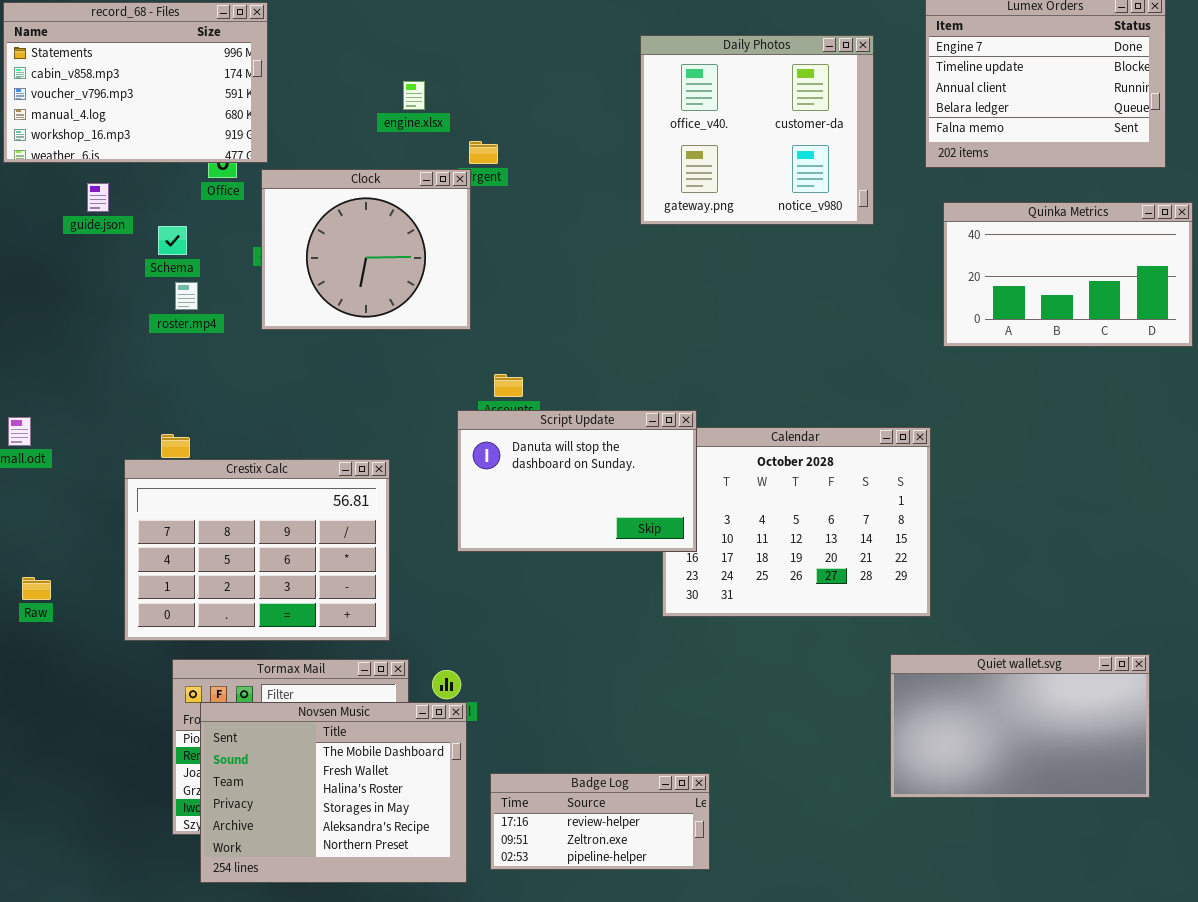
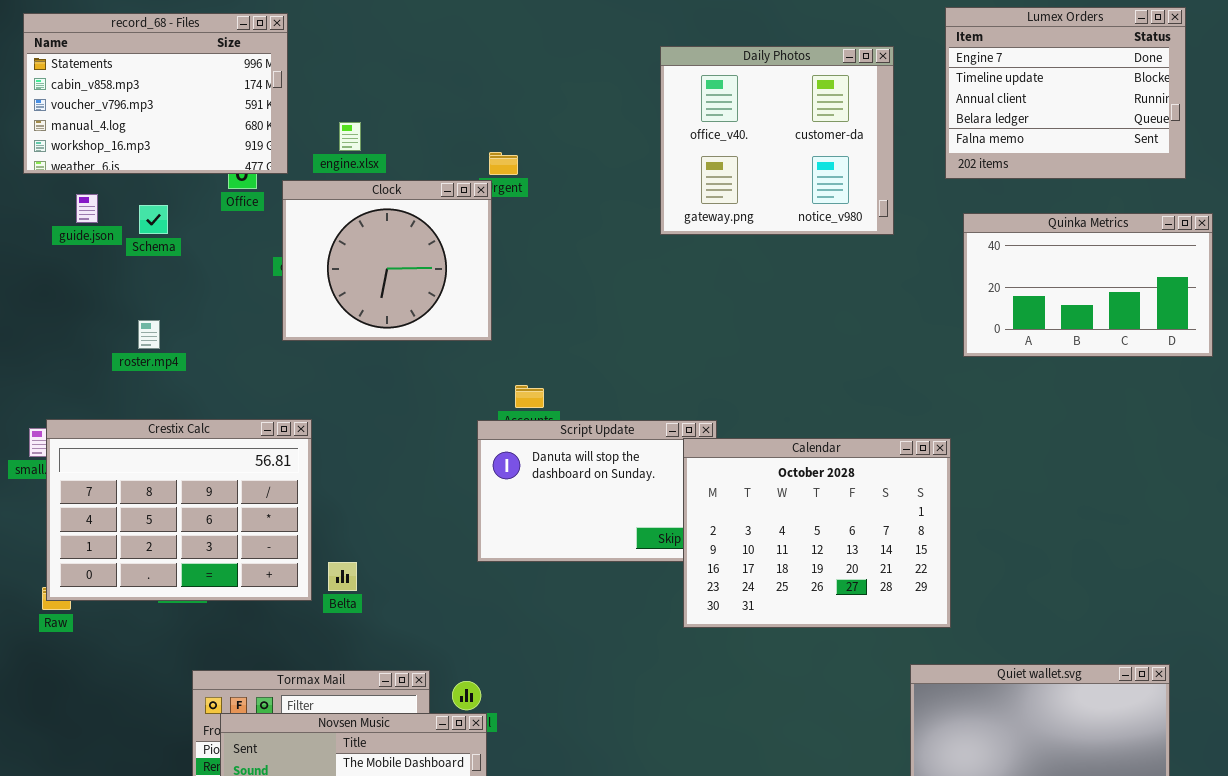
engine.xlsx: [403,81,425,110] -> [339,122,361,151], moved
guide.json: [87,183,109,212] -> [76,194,98,223], moved
Schema: [158,226,187,255] -> [139,205,168,234], moved
roster.mp4: [175,282,198,310] -> [138,320,160,349], moved
Calendar: [662,427,931,617] -> [683,438,951,628], raised
Crestix Calc: [124,459,390,641] -> [46,419,312,601], moved

